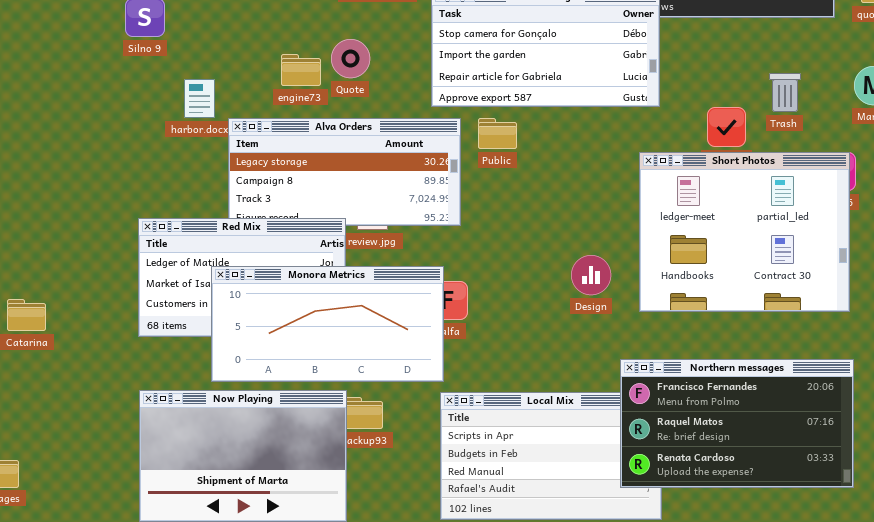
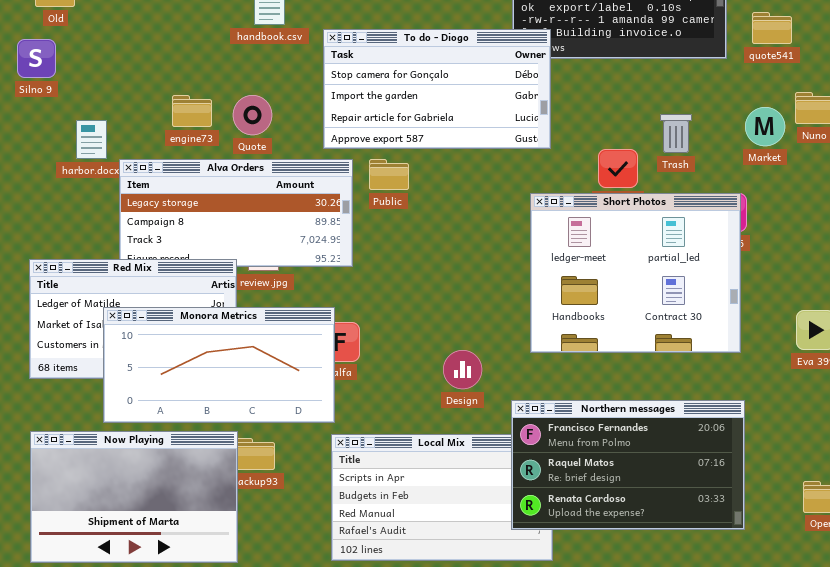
Quote: [331,39,370,78] -> [233,95,272,135], moved
Design: [571,255,611,295] -> [443,350,482,389], moved

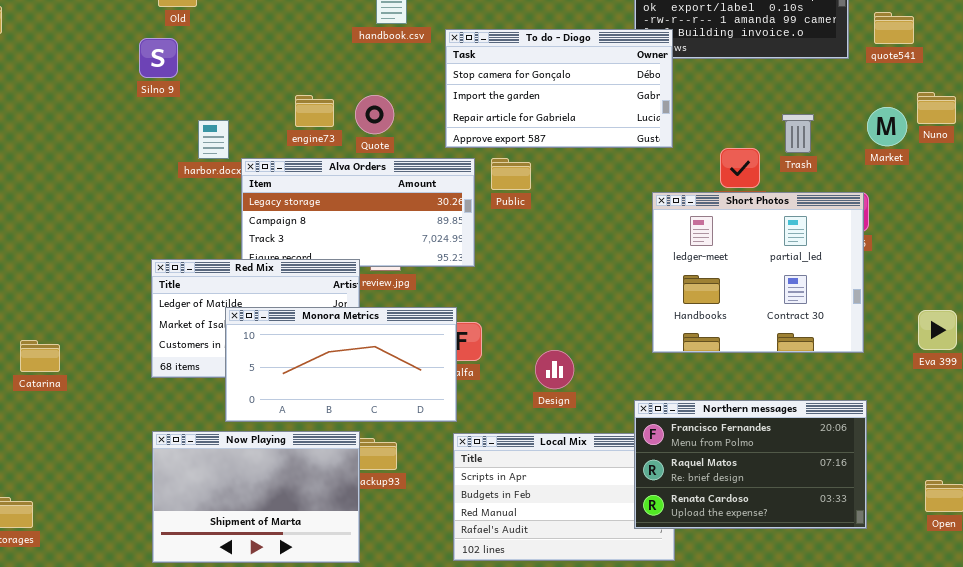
Design: [443,350,482,389] -> [535,350,574,389], moved

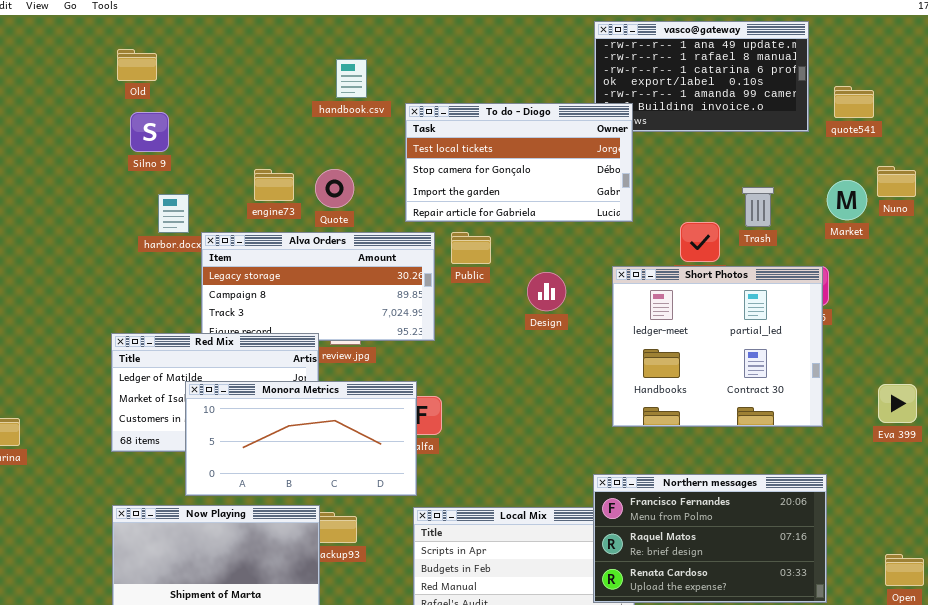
To do - Diogo: [445,29,673,148] -> [405,103,633,222], scrolled up 1 row
Silno 9: [139,38,178,78] -> [130,112,169,152], moved
Design: [535,350,574,389] -> [527,272,566,311], moved

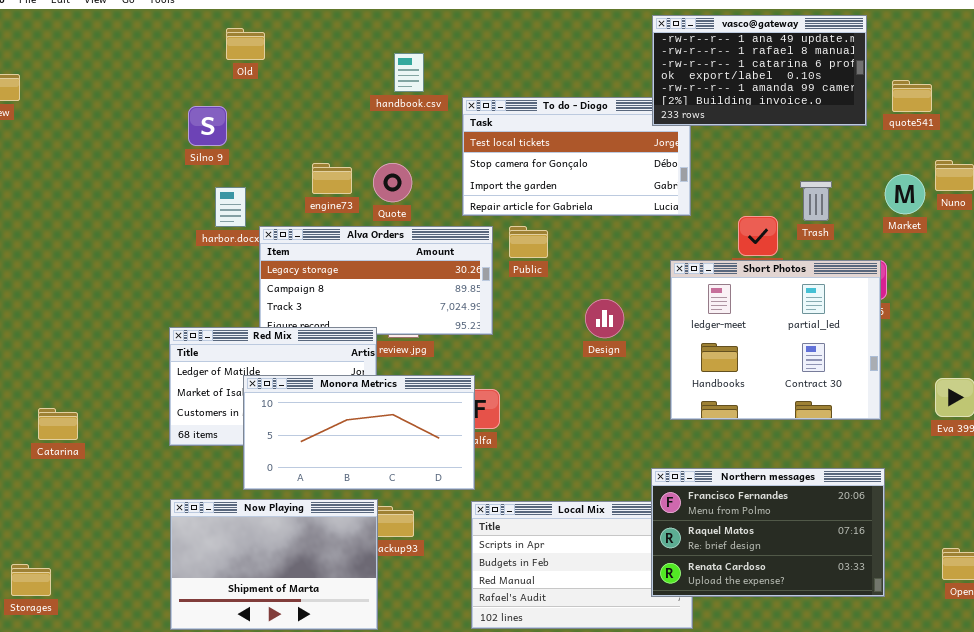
vasco@gateway: [594,21,809,132] -> [652,15,867,126], raised
Old: [117,49,157,81] -> [226,28,265,60], moved
Design: [527,272,566,311] -> [585,299,624,338], moved

